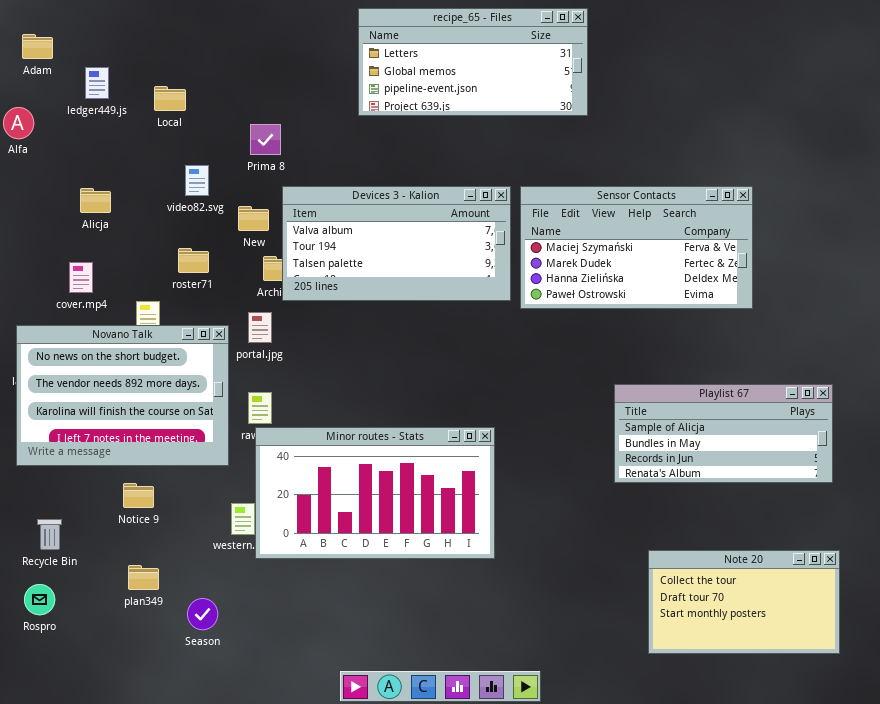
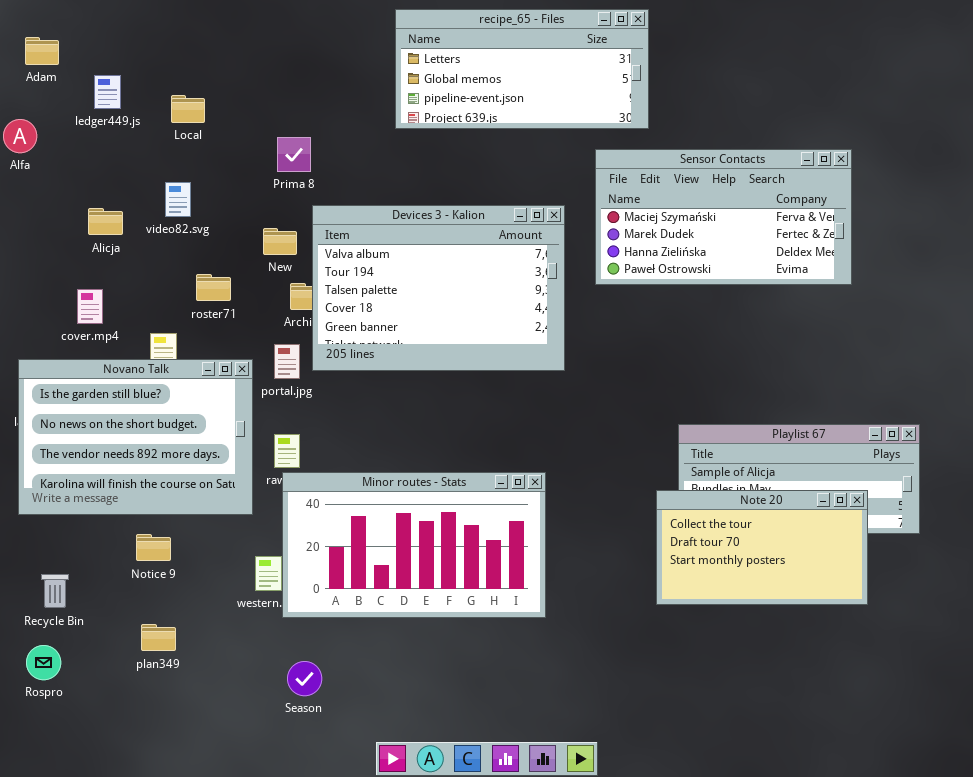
video82.svg: [185,165,209,196] -> [165,182,191,217], moved
Devices 3 - Kalion: [282,186,511,301] -> [312,205,565,371], resized
Sensor Contacts: [520,186,753,309] -> [595,149,852,285], moved
Novano Talk: [16,325,229,466] -> [18,359,253,515], scrolled up 1 row
Note 20: [648,550,840,654] -> [656,490,868,605], moved
Season: [187,598,218,630] -> [287,661,322,696], moved

